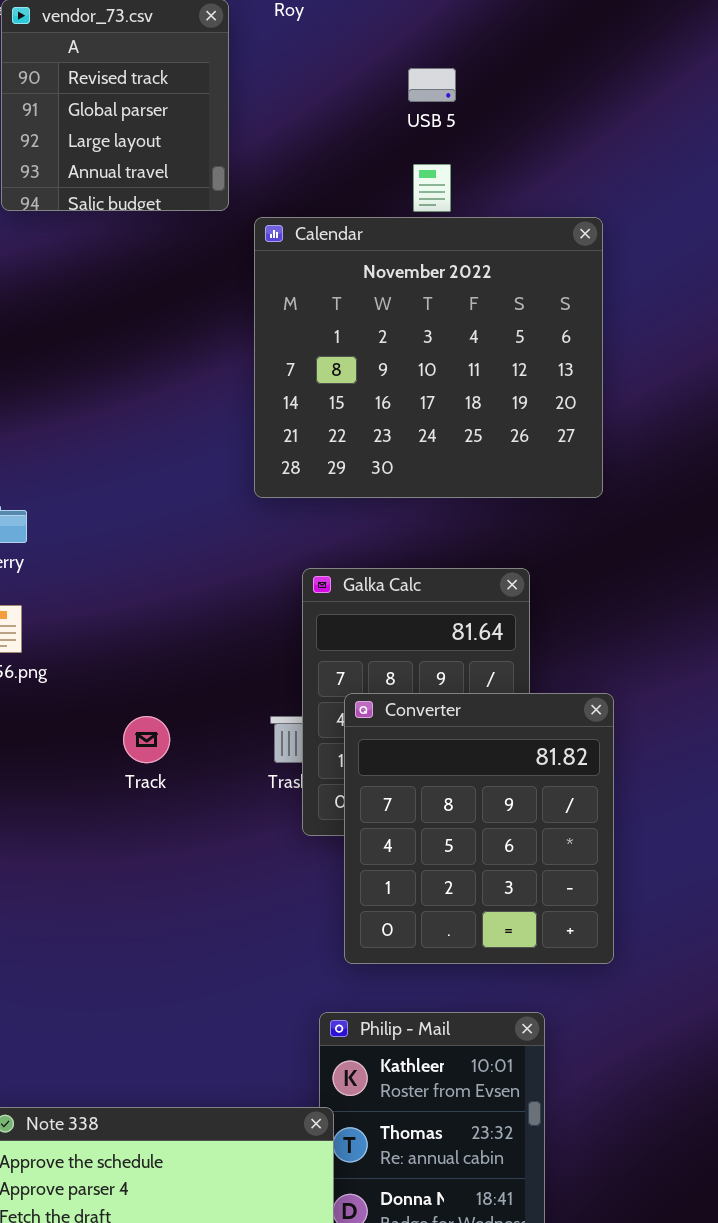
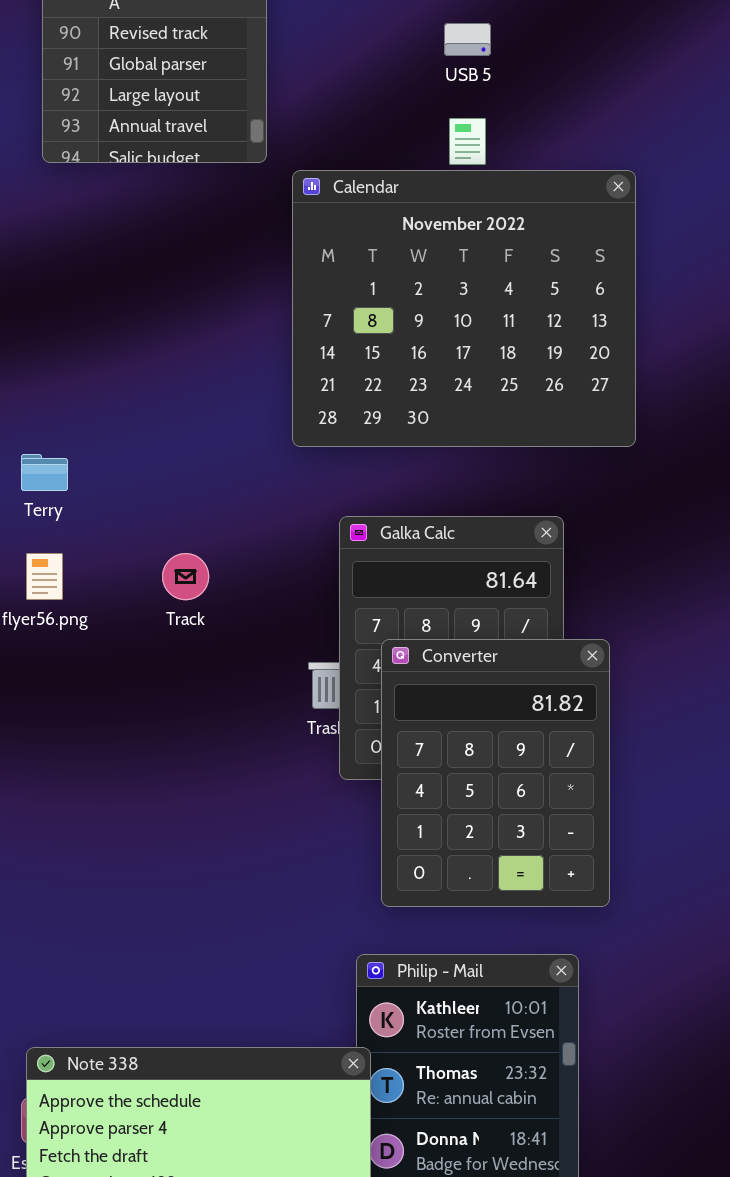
Converter: [344,693,614,964] -> [381,639,610,907], resized
Track: [123,716,170,763] -> [162,553,209,600], moved

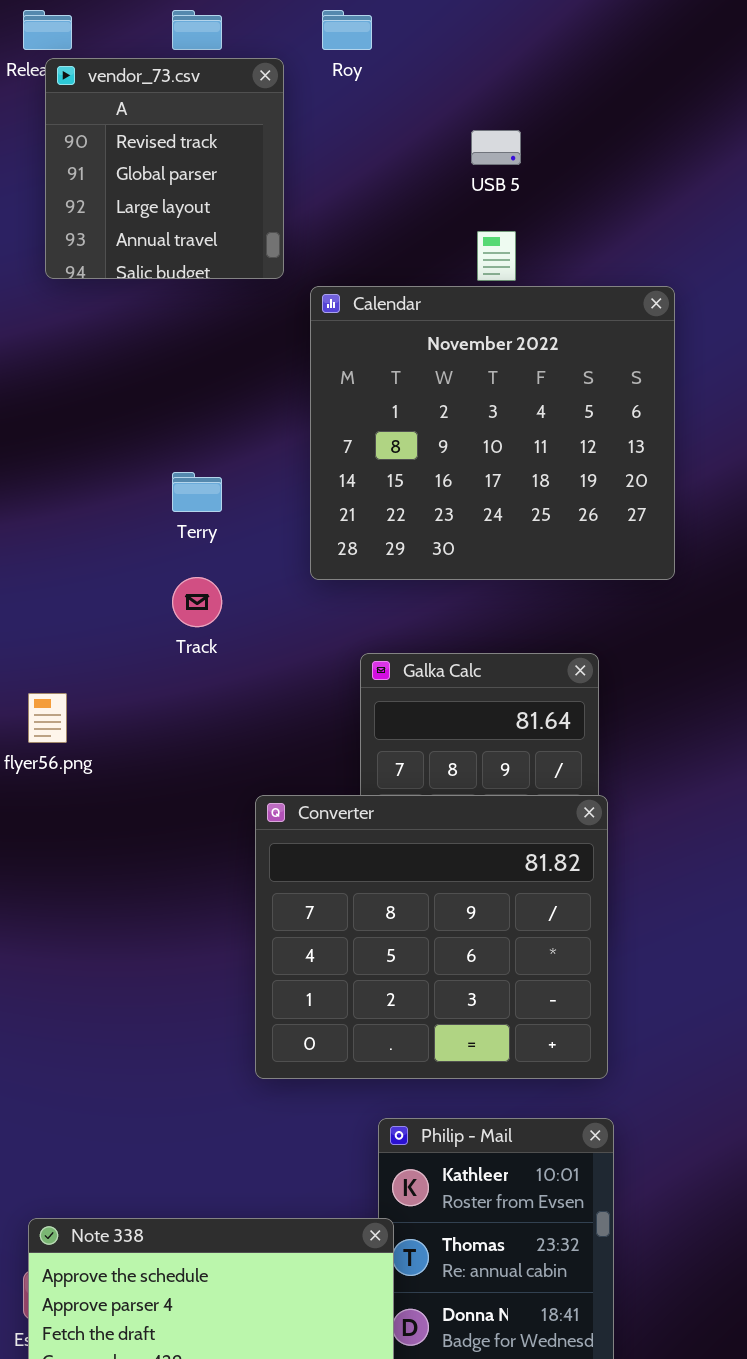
Terry: [21,454,68,491] -> [172,472,222,512], moved
Track: [162,553,209,600] -> [172,577,222,627], moved
Converter: [381,639,610,907] -> [255,795,608,1079], moved, resized

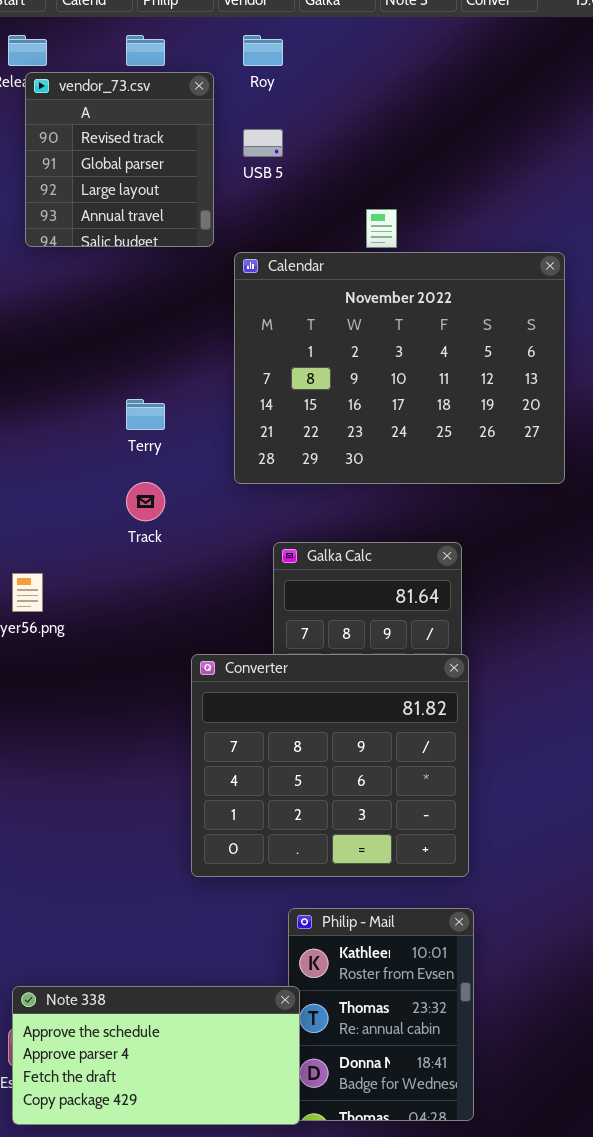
USB 5: [471,130,521,165] -> [243,129,283,157], moved
Calendar: [310,286,675,580] -> [234,252,565,484], resized

